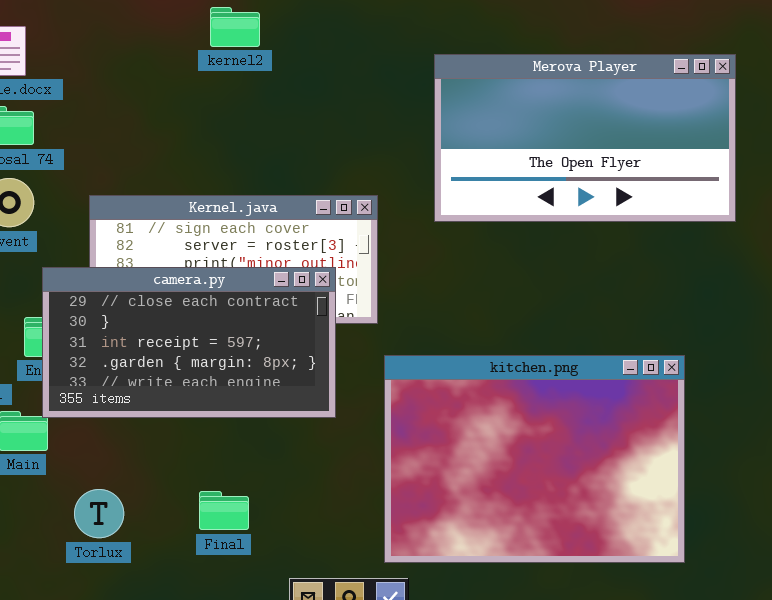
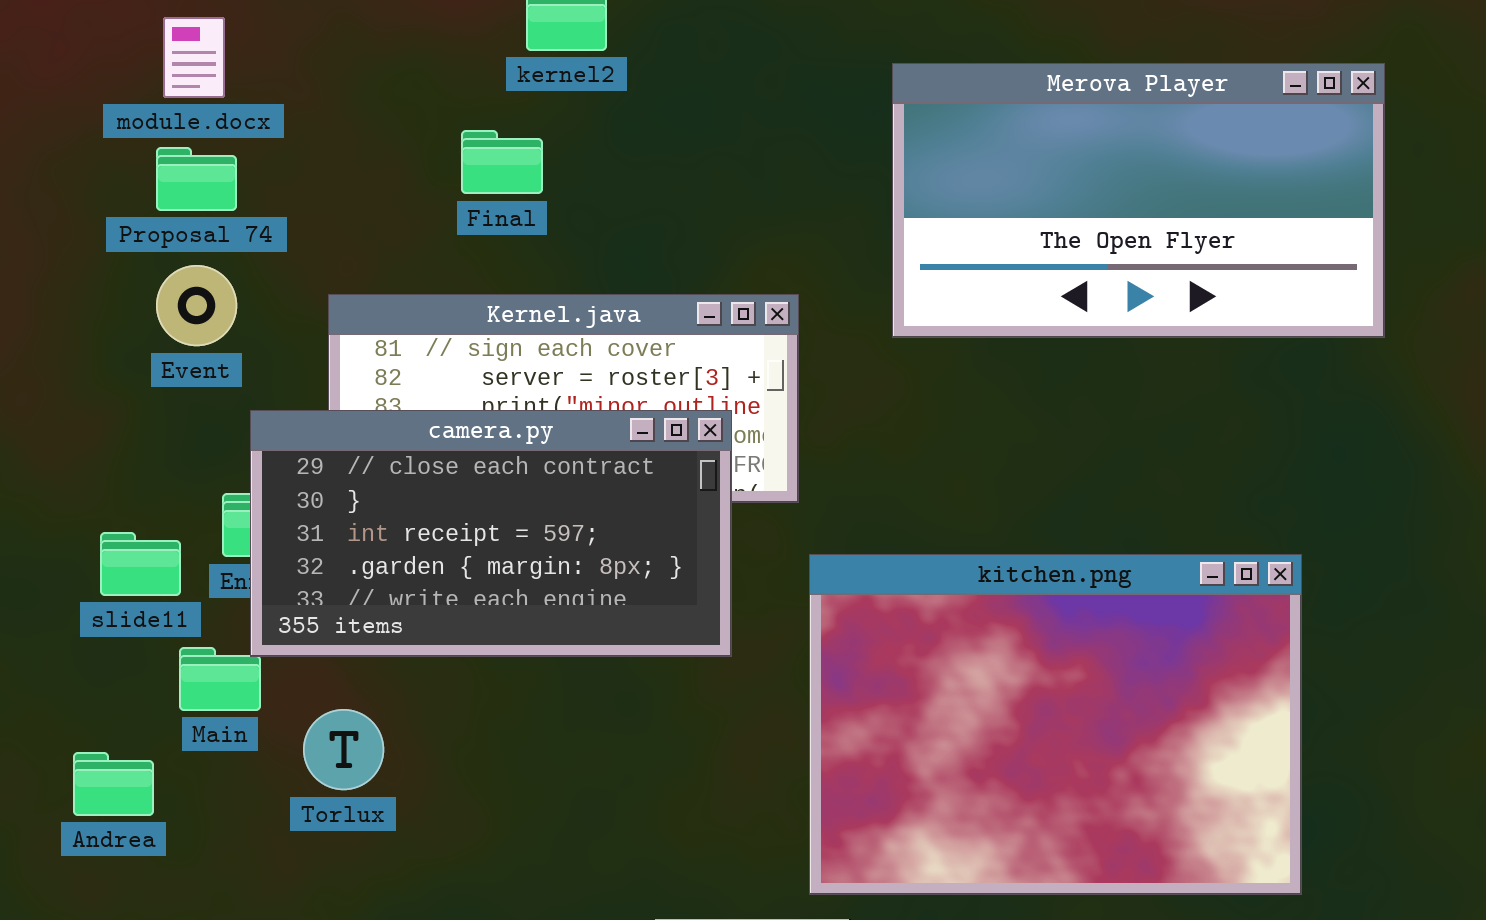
Torlux: [74,489,124,538] -> [303,709,384,790], moved
Final: [199,491,249,530] -> [461,130,543,194], moved

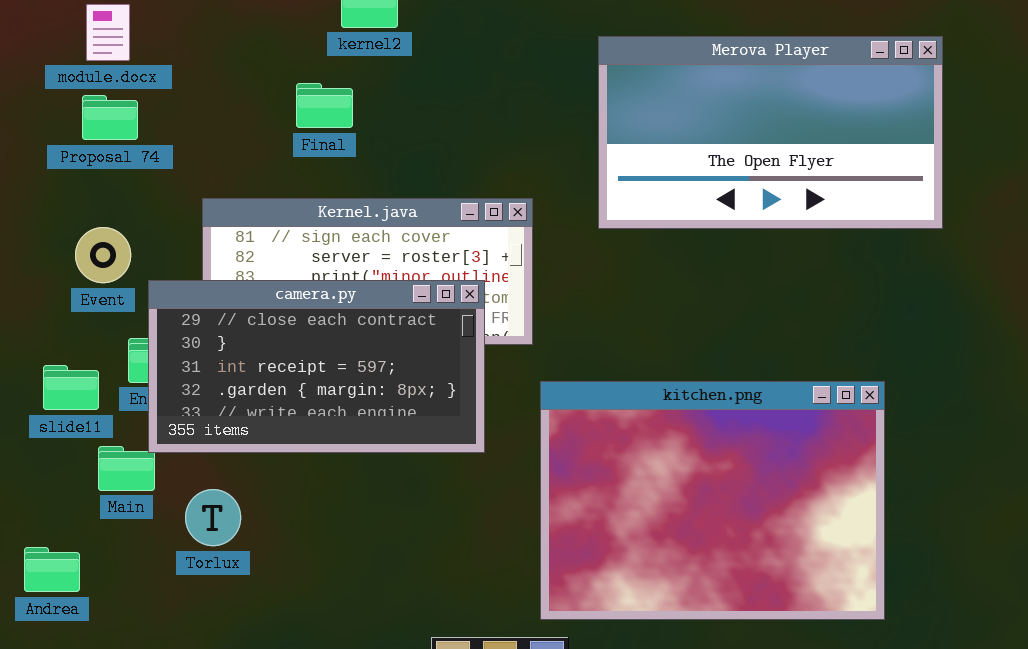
Event: [156,265,237,346] -> [75,227,131,283], moved
Andrea: [73,752,154,816] -> [24,547,80,592], moved

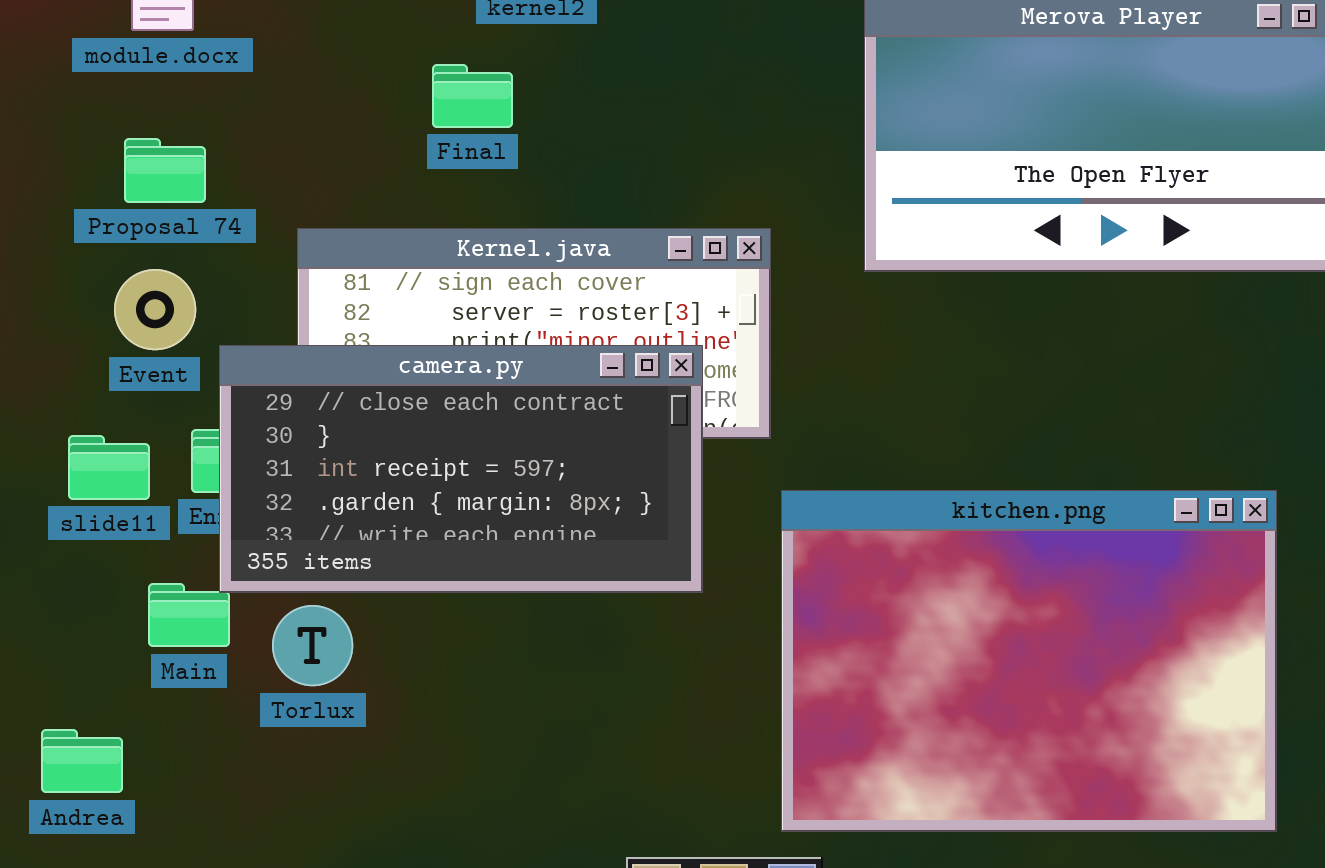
Proposal 74: [82,95,138,140] -> [124,138,206,203], moved
slide11: [43,365,99,410] -> [68,435,150,500], moved
Torlux: [185,489,241,546] -> [272,605,353,686], moved

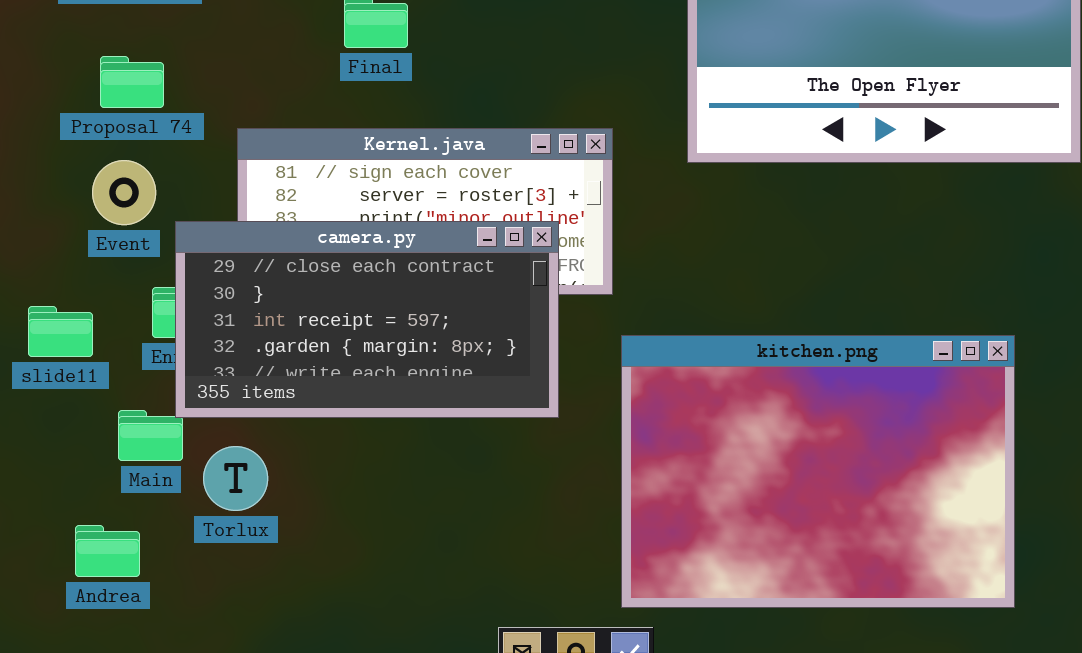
slide11: [68,435,150,500] -> [28,306,93,357], moved
Torlux: [272,605,353,686] -> [203,446,268,511], moved
Andrea: [41,729,123,793] -> [75,525,140,577], moved

